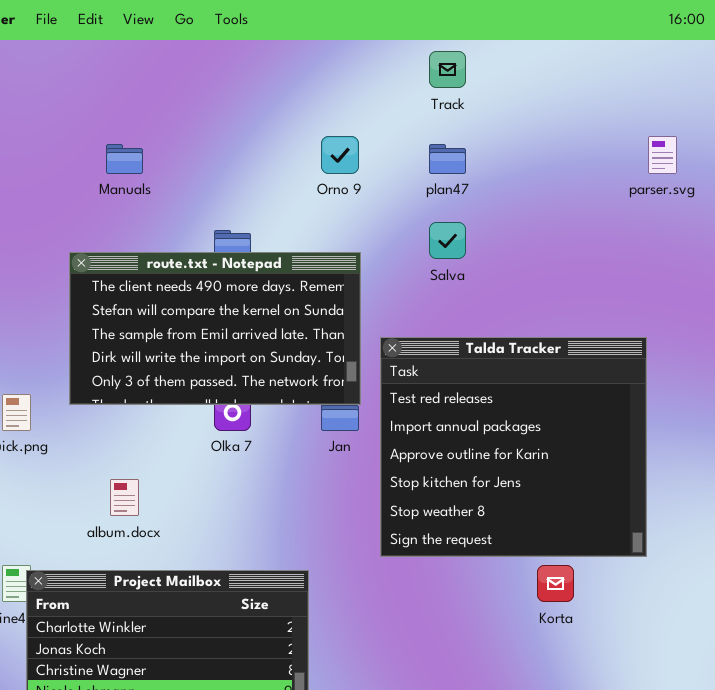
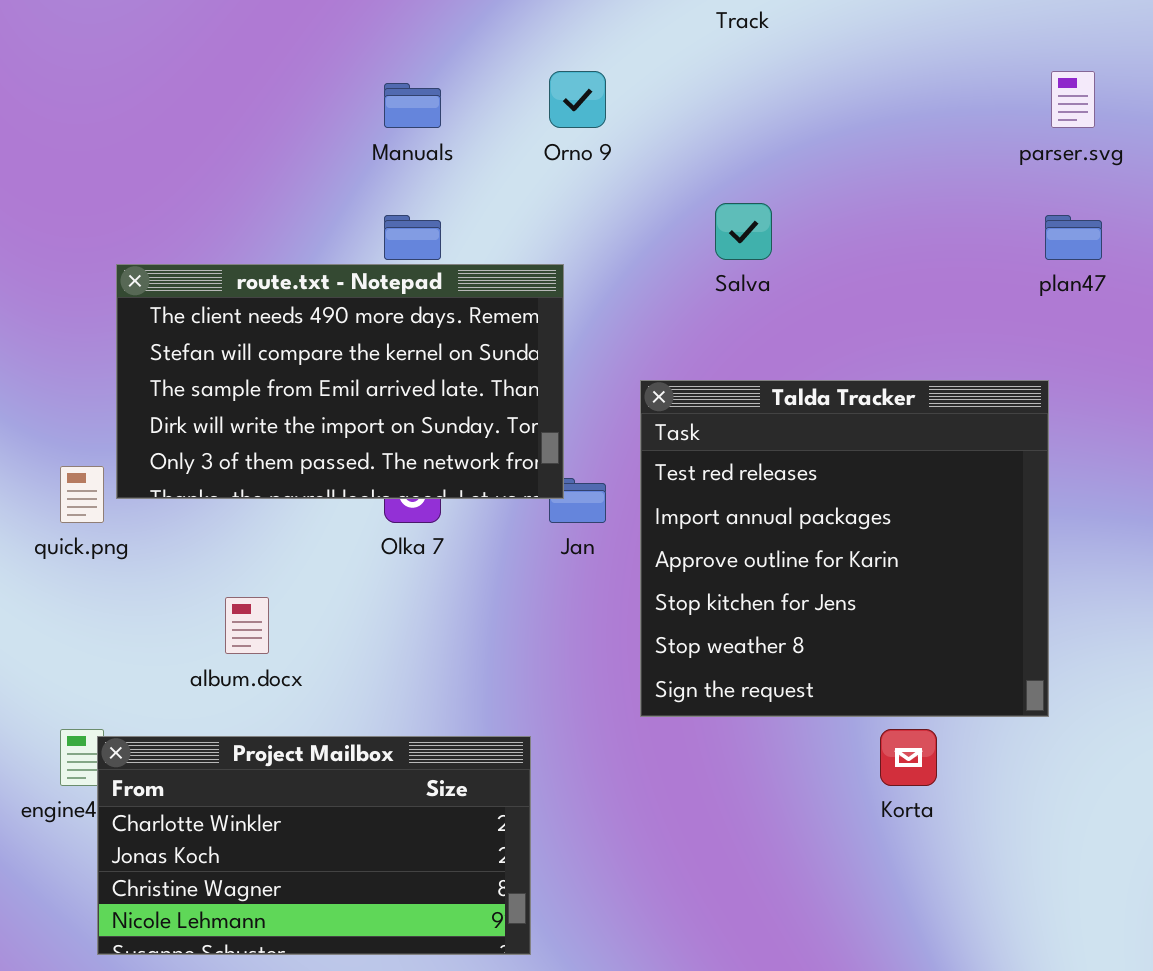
Manuals: [106,144,143,174] -> [384,83,441,128], moved
plan47: [429,144,466,174] -> [1045,215,1102,260], moved
route.txt - Notepad: [69,252,361,405] -> [116,264,564,499], moved

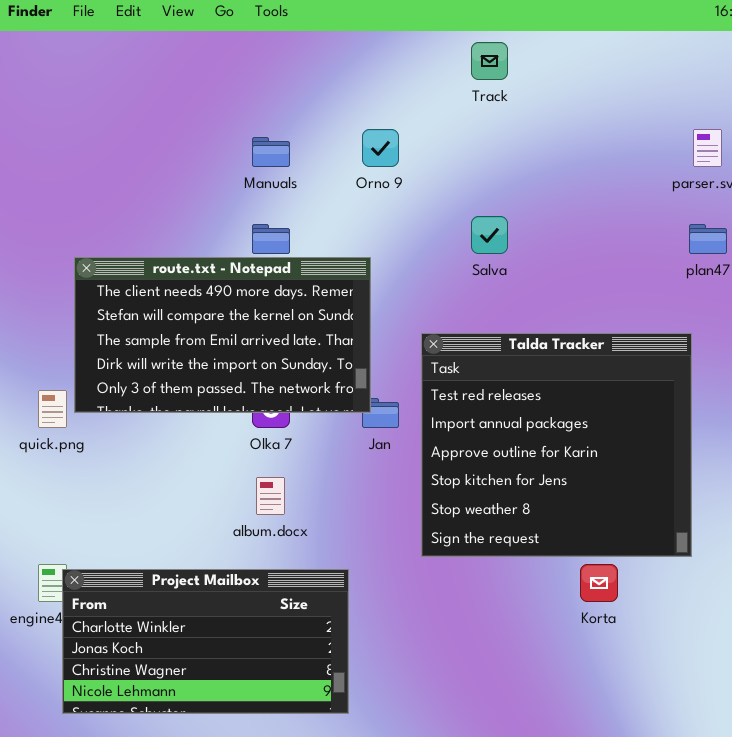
album.docx: [225,597,269,654] -> [256,477,285,515], moved

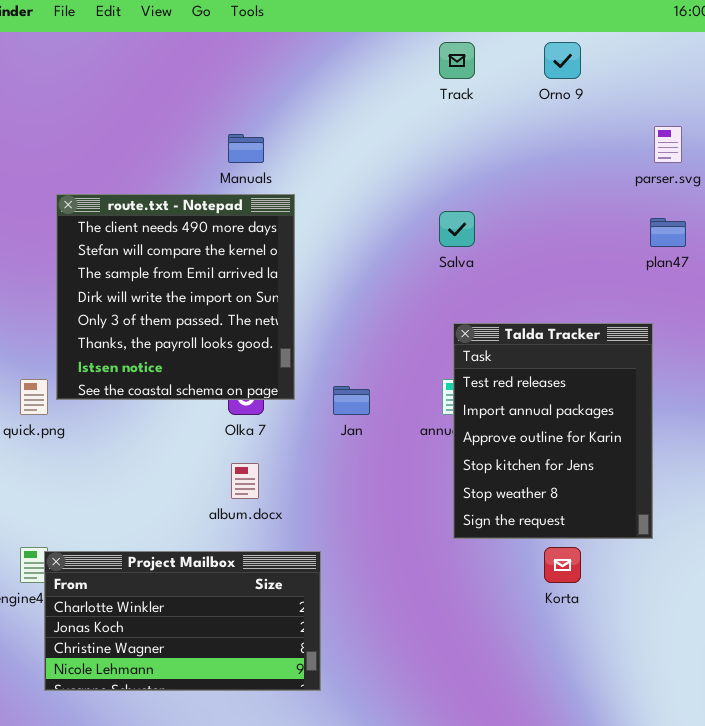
Orno 9: [362,129,399,167] -> [544,42,581,79], moved
route.txt - Notepad: [74,257,371,413] -> [56,194,295,400], resized
Talda Tracker: [421,333,692,557] -> [453,323,653,539], resized

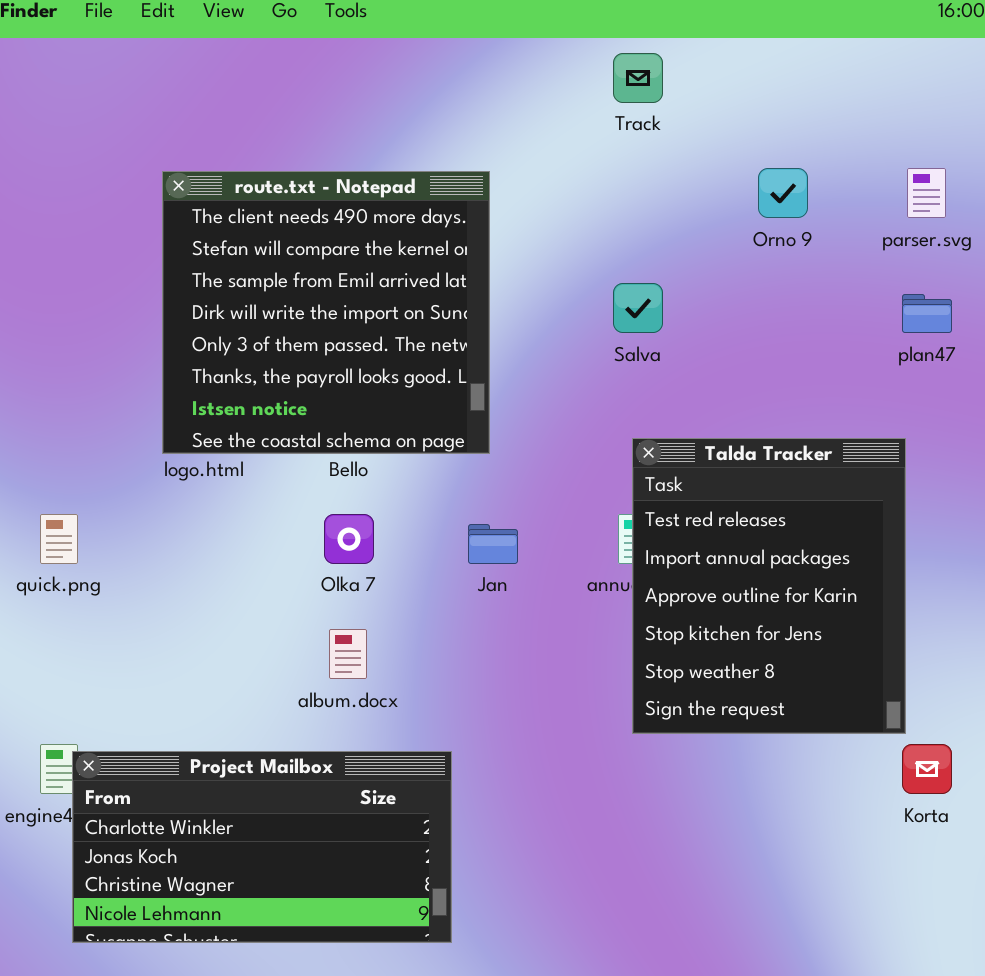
Orno 9: [544,42,581,79] -> [758,168,808,218], moved
route.txt - Notepad: [56,194,295,400] -> [162,171,490,454], moved
Korta: [544,547,581,583] -> [902,744,952,794], moved

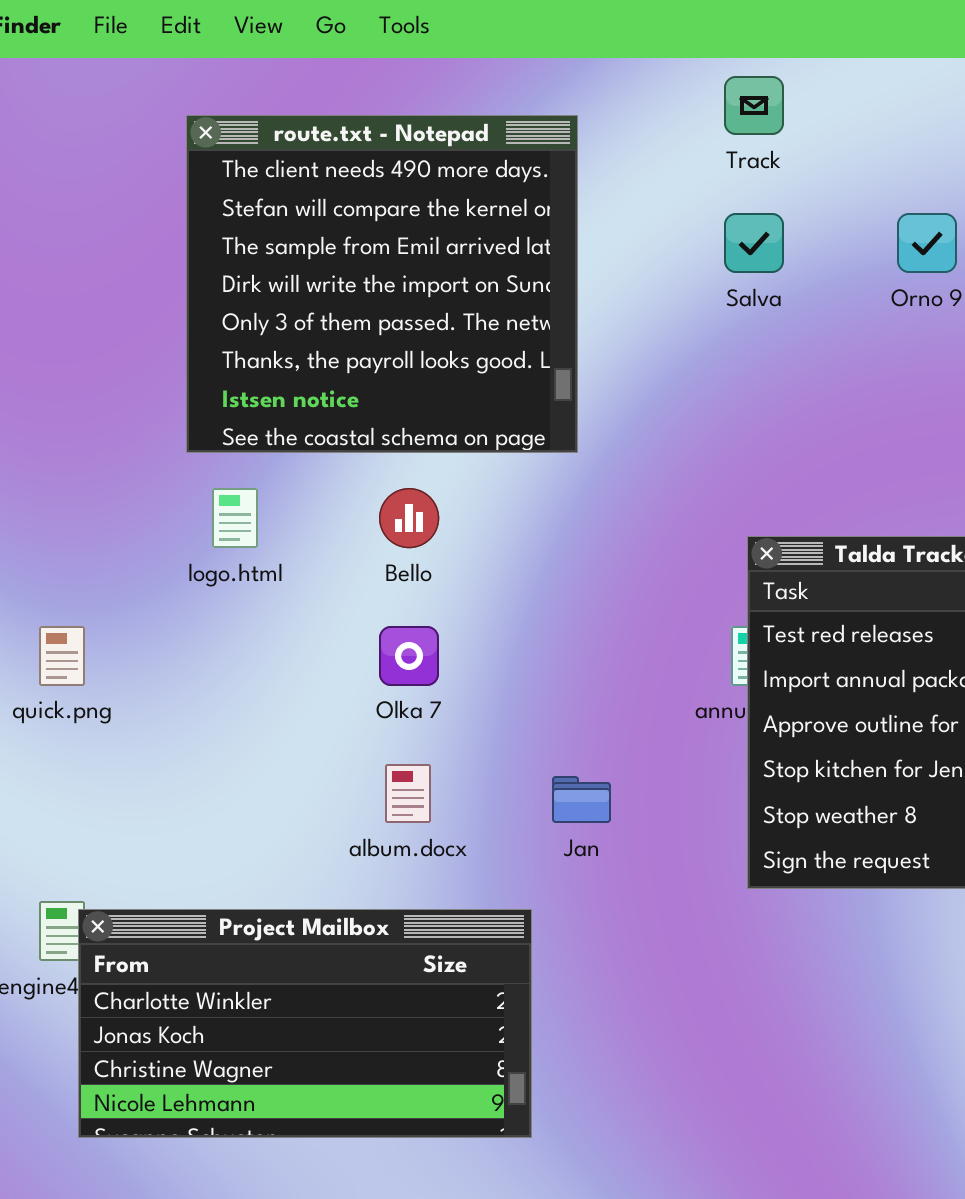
route.txt - Notepad: [162,171,490,454] -> [186,115,578,453], moved
Salva: [613,283,663,333] -> [724,213,784,273], moved
Jan: [468,524,518,564] -> [552,776,611,823], moved

